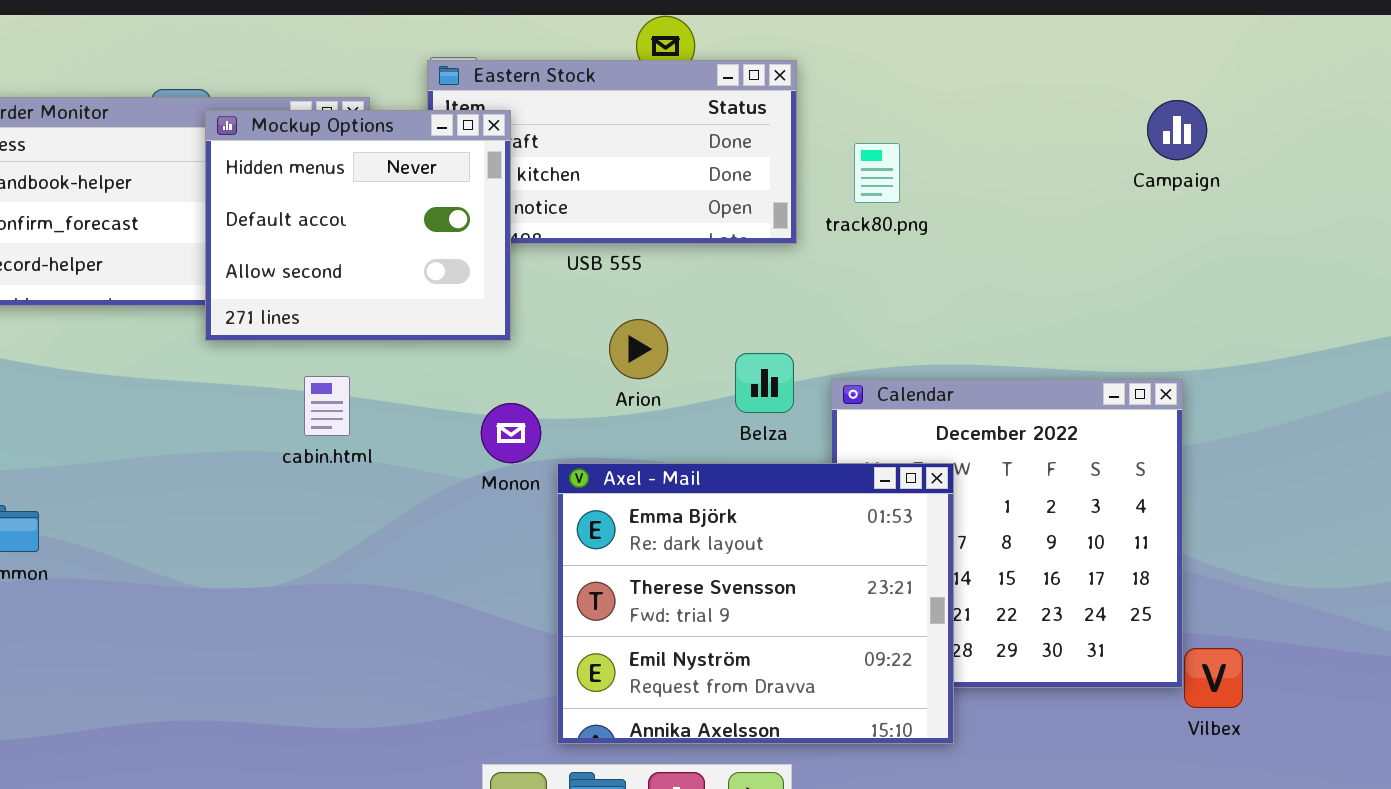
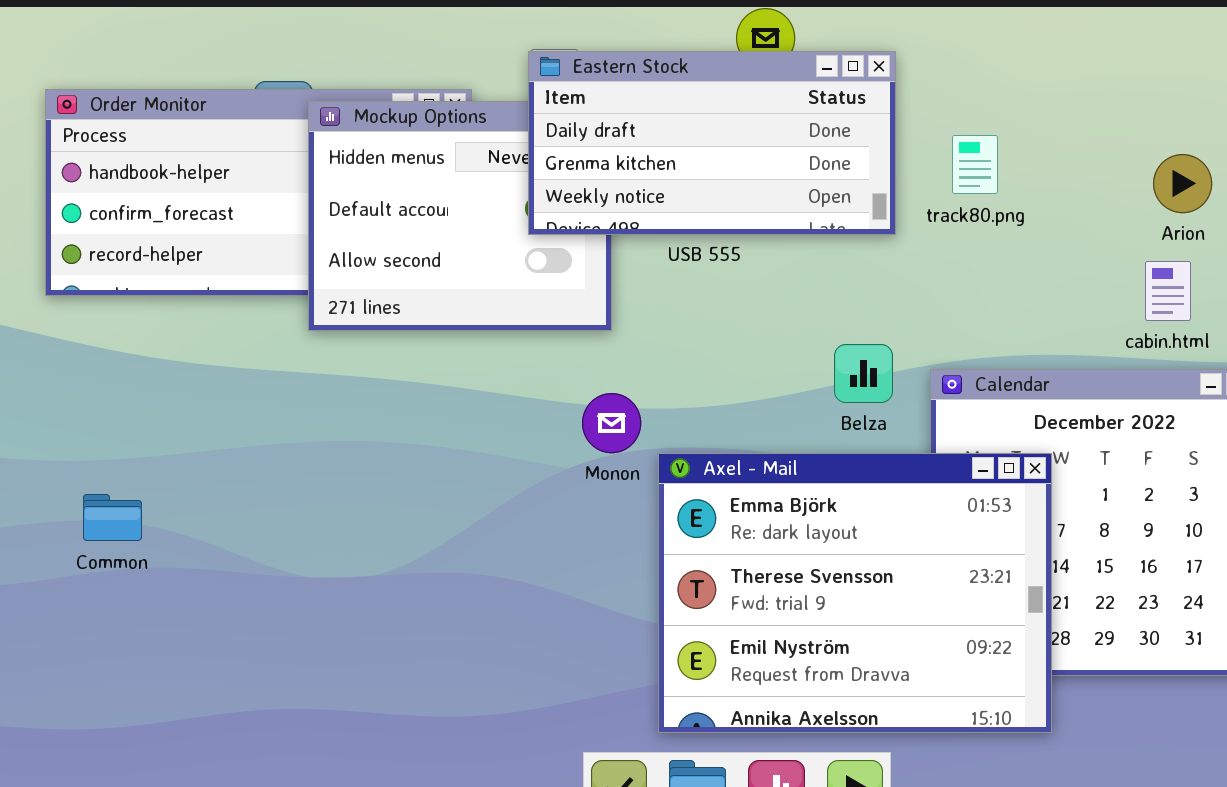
Eastern Stock: [427,60,797,244] -> [528,51,896,235], raised
Arion: [609,319,668,379] -> [1153,154,1212,213], moved
cabin.html: [304,376,350,436] -> [1145,261,1191,321], moved

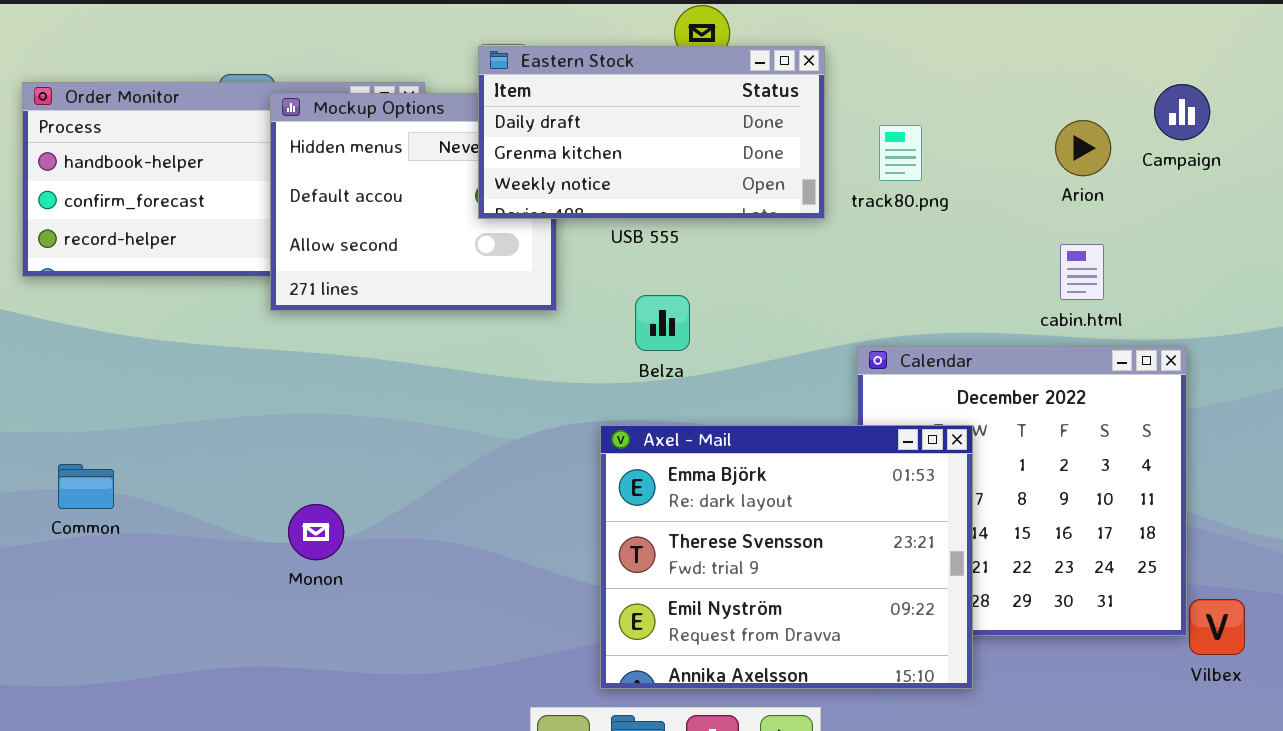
Arion: [1153,154,1212,213] -> [1055,120,1111,176], moved
Belza: [834,344,893,403] -> [635,295,690,351], moved
Monon: [582,393,641,453] -> [288,504,344,560], moved

